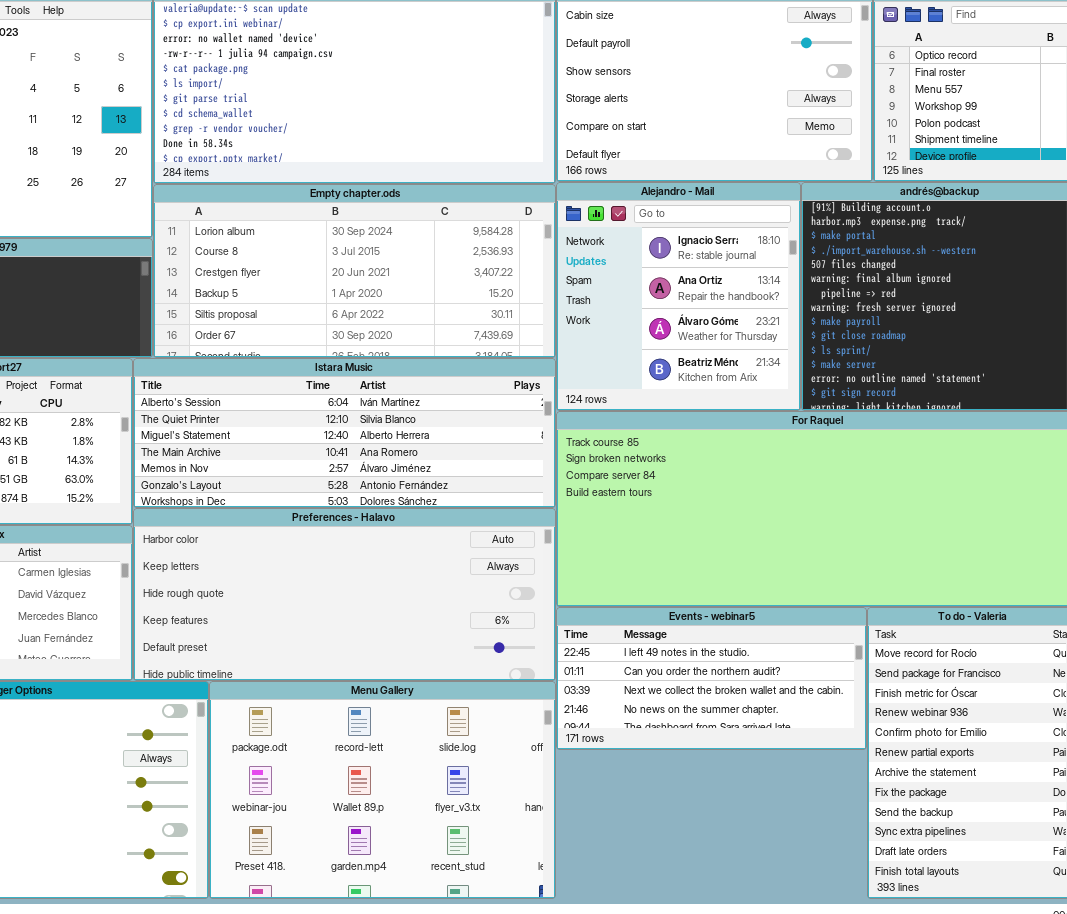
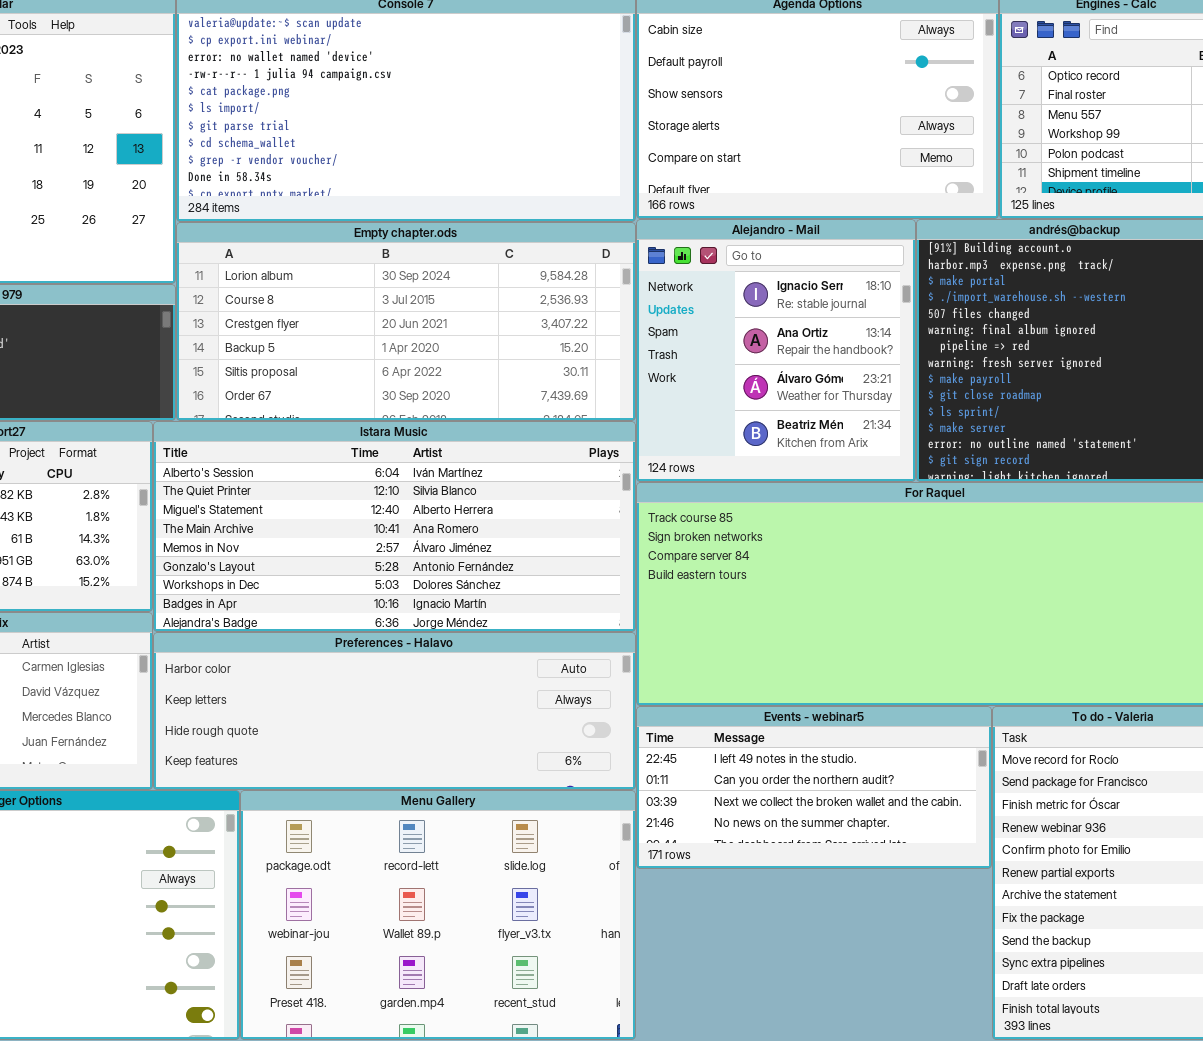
Istara Music: [133,358,556,508] -> [153,421,636,632], resized
Preferences - Halavo: [133,508,556,681] -> [153,632,636,790], resized

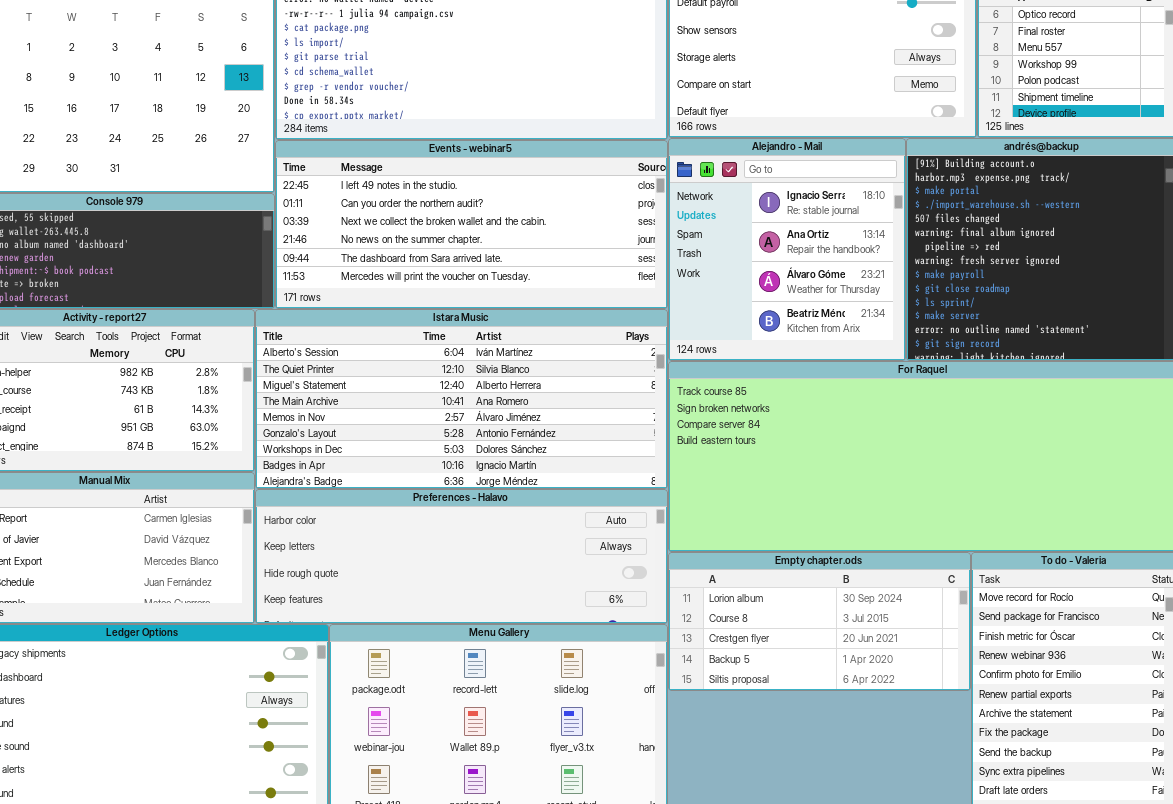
Empty chapter.ods: [176,222,636,421] -> [668,552,971,691], moved, resized
Events - webinar5: [636,706,992,869] -> [275,140,668,309], moved, resized

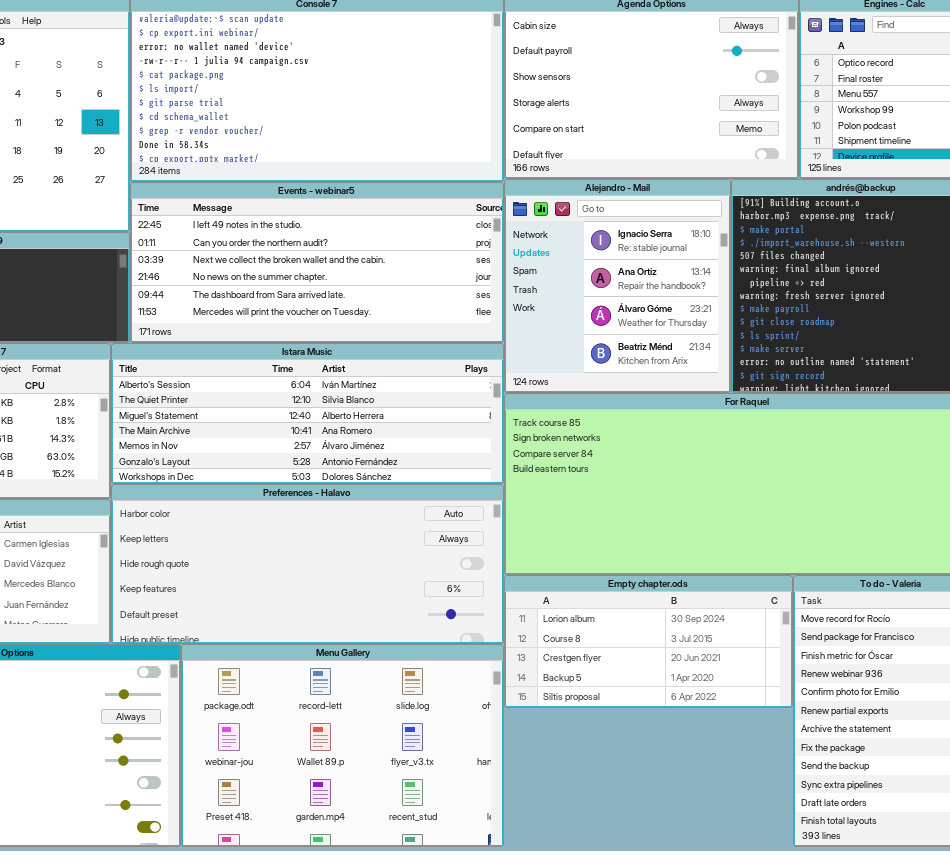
Istara Music: [255,309,668,489] -> [111,343,504,484], resized
Preferences - Halavo: [255,489,668,624] -> [111,484,504,644], resized

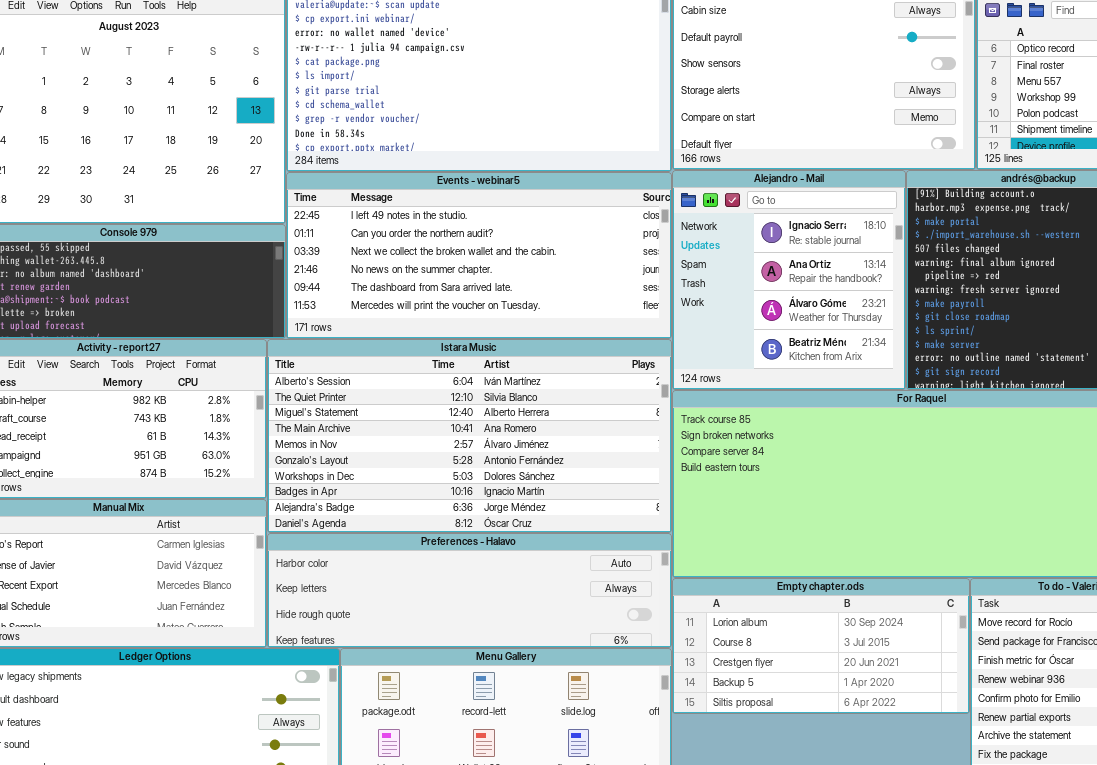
Istara Music: [111,343,504,484] -> [267,339,672,533], resized
Preferences - Halavo: [111,484,504,644] -> [267,533,672,648], resized

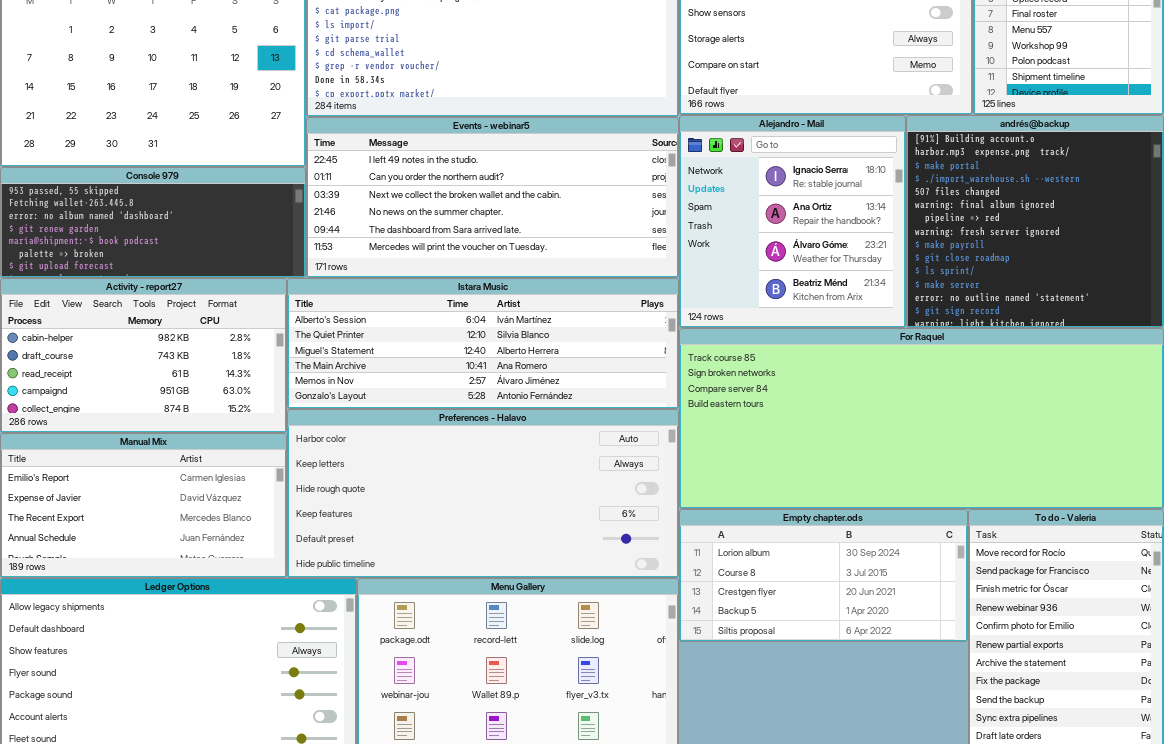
Istara Music: [267,339,672,533] -> [287,278,679,409], resized
Preferences - Halavo: [267,533,672,648] -> [287,409,679,578], resized

